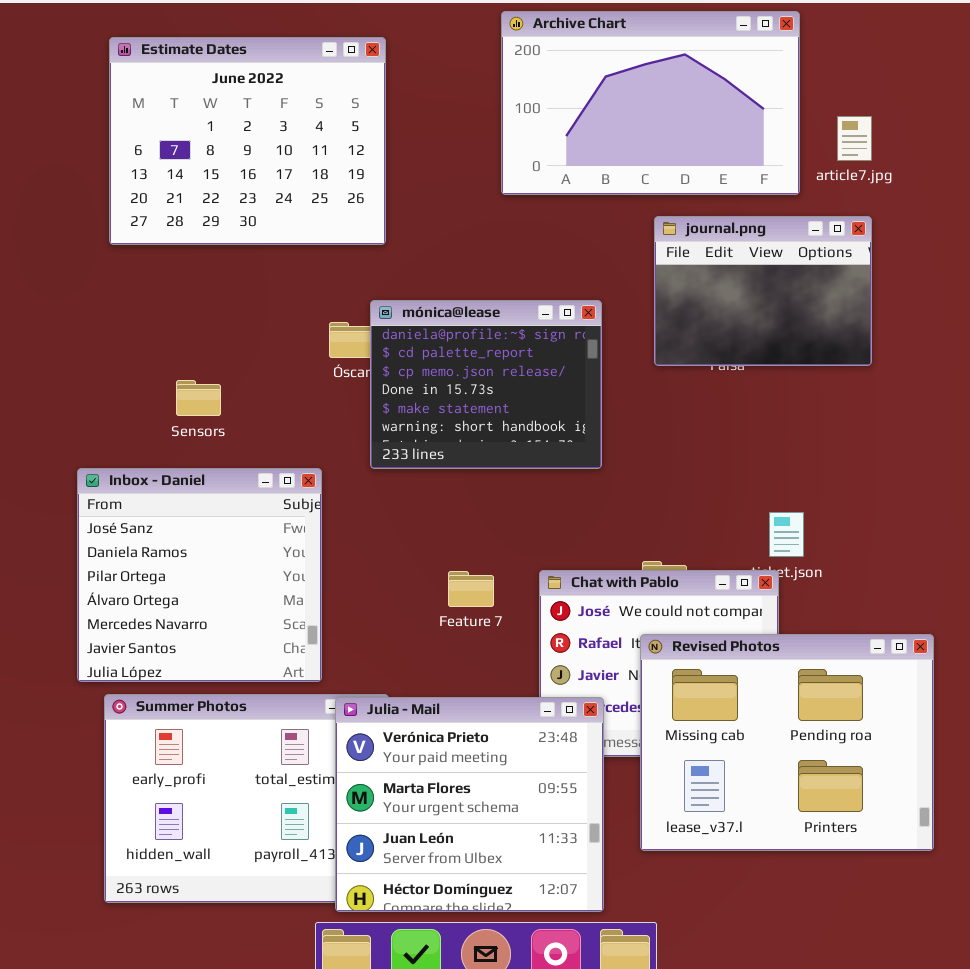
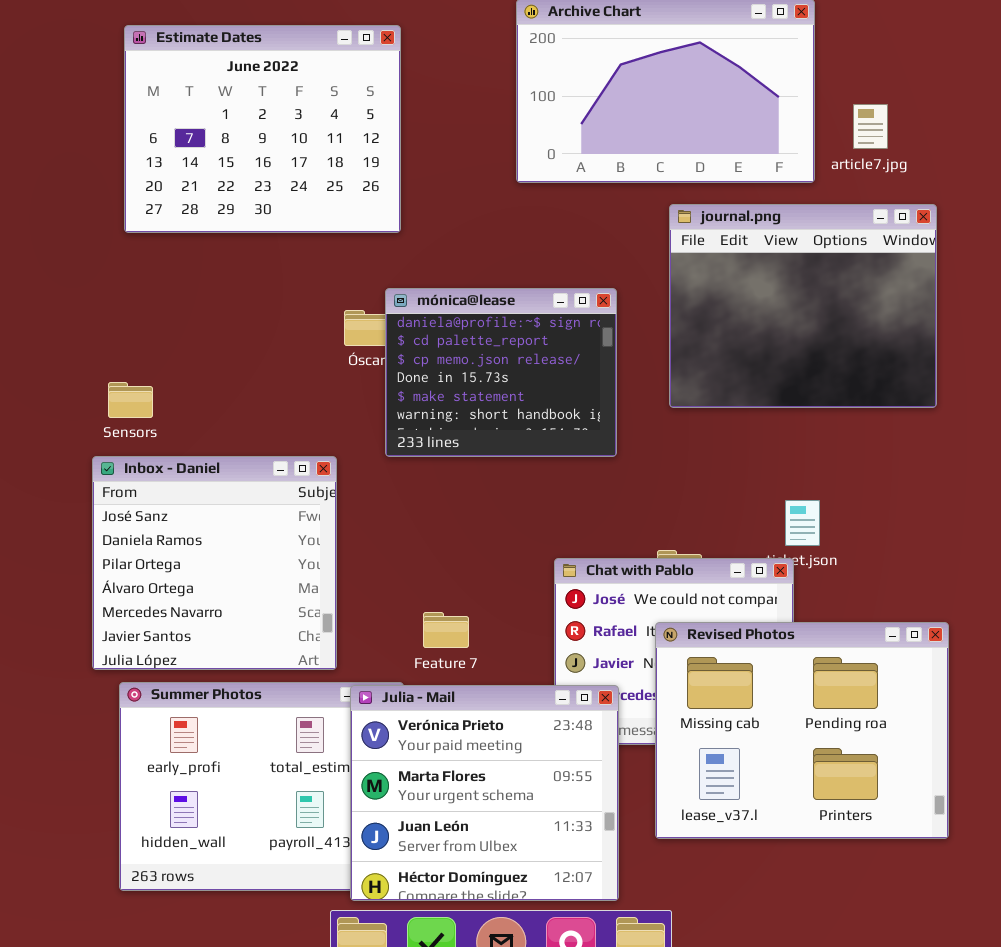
journal.png: [654,216,872,366] -> [669,204,937,408], resized
Sensors: [176,380,221,416] -> [108,382,153,418], moved
Feature 7: [448,571,494,607] -> [423,612,469,648], moved

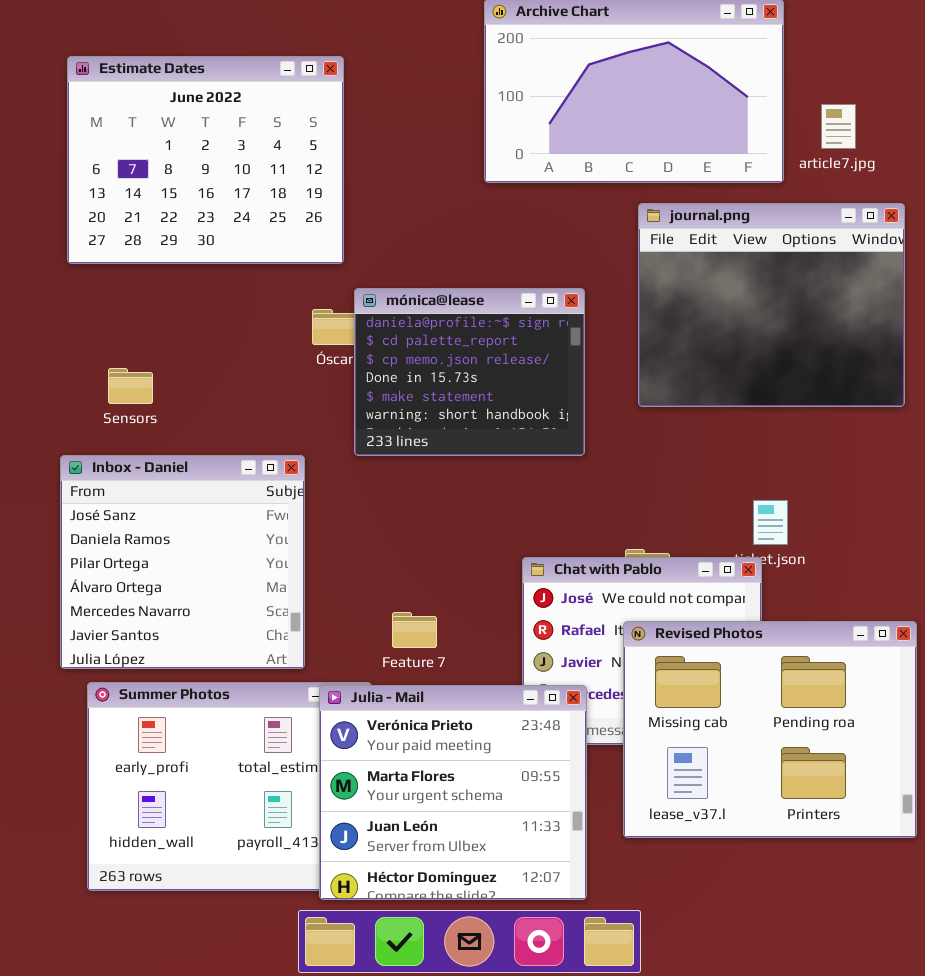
Estimate Dates: [124,25,401,233] -> [67,56,344,264], moved
Sensors: [108,382,153,418] -> [108,368,153,404], moved

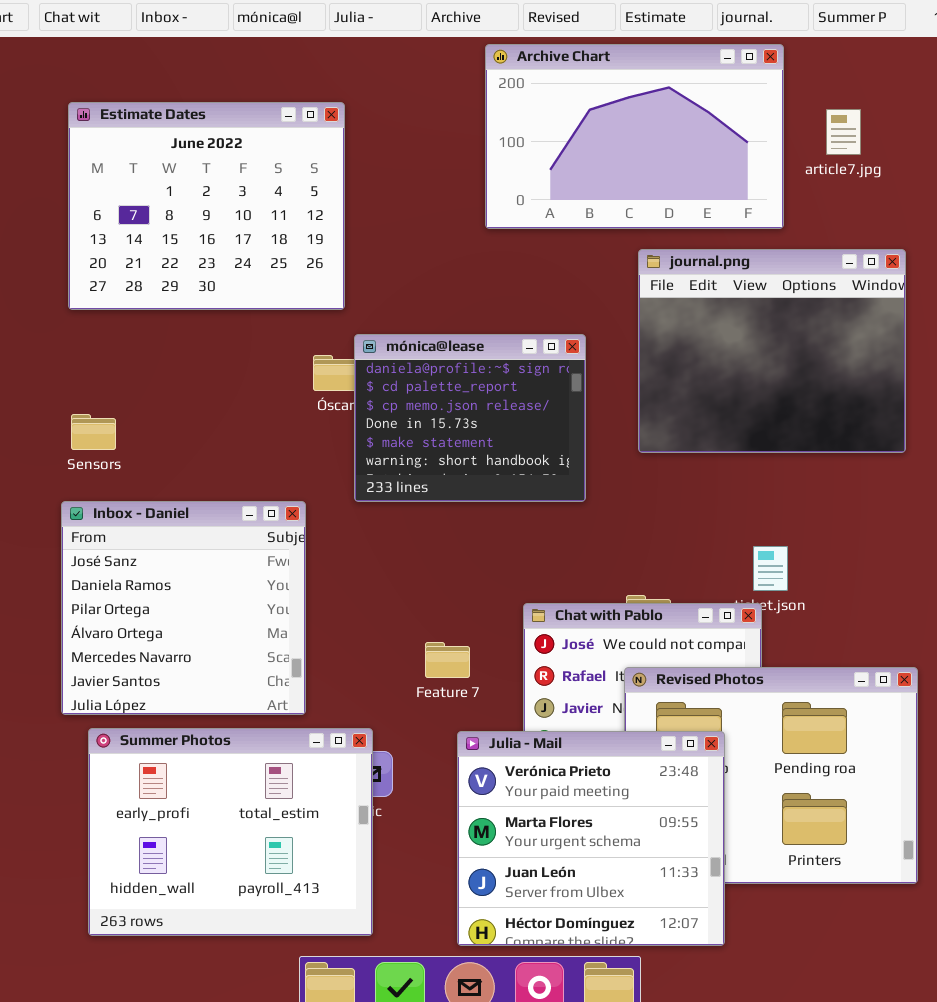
article7.jpg: [821,104,856,149] -> [826,109,861,155], moved
Sensors: [108,368,153,404] -> [71,414,116,450], moved
Feature 7: [392,612,437,648] -> [425,642,470,678], moved
Julia - Mail: [319,685,587,900] -> [457,731,725,946], moved

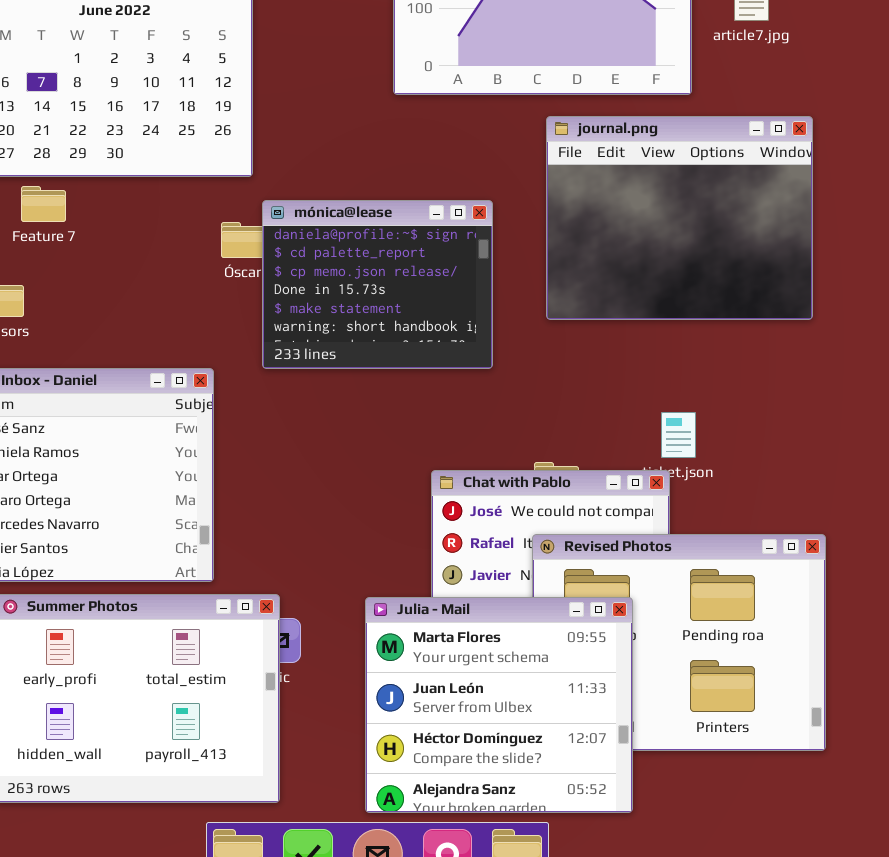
Feature 7: [425,642,470,678] -> [21,186,66,222], moved
Julia - Mail: [457,731,725,946] -> [365,597,633,813], scrolled down 1 row

